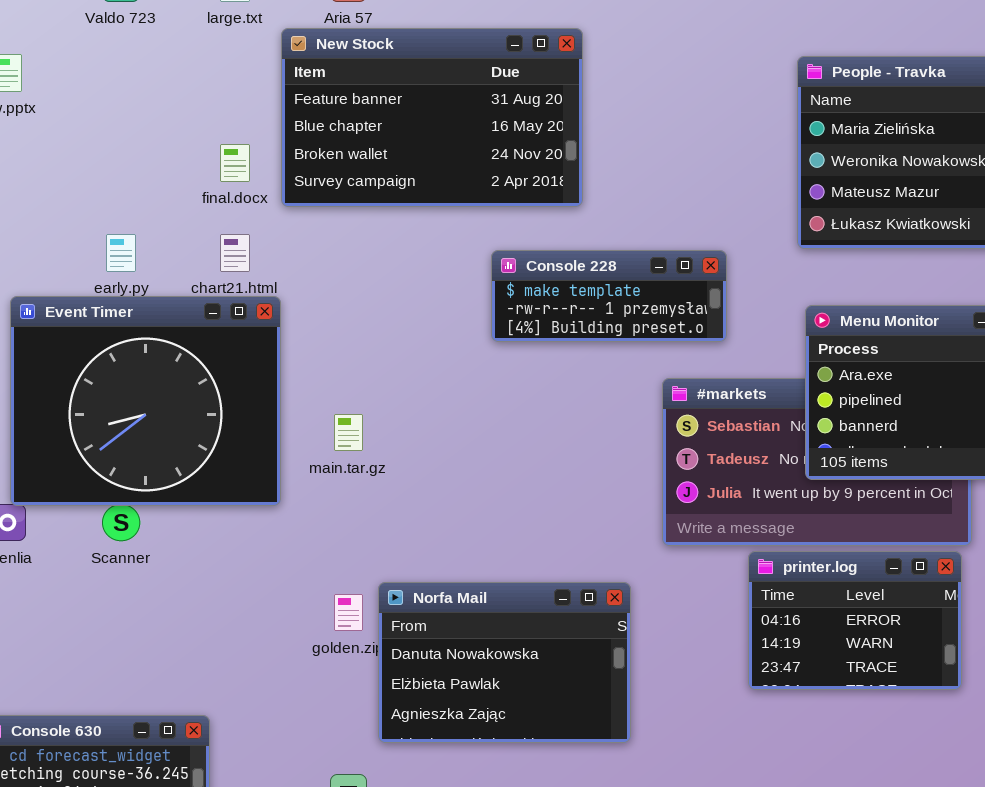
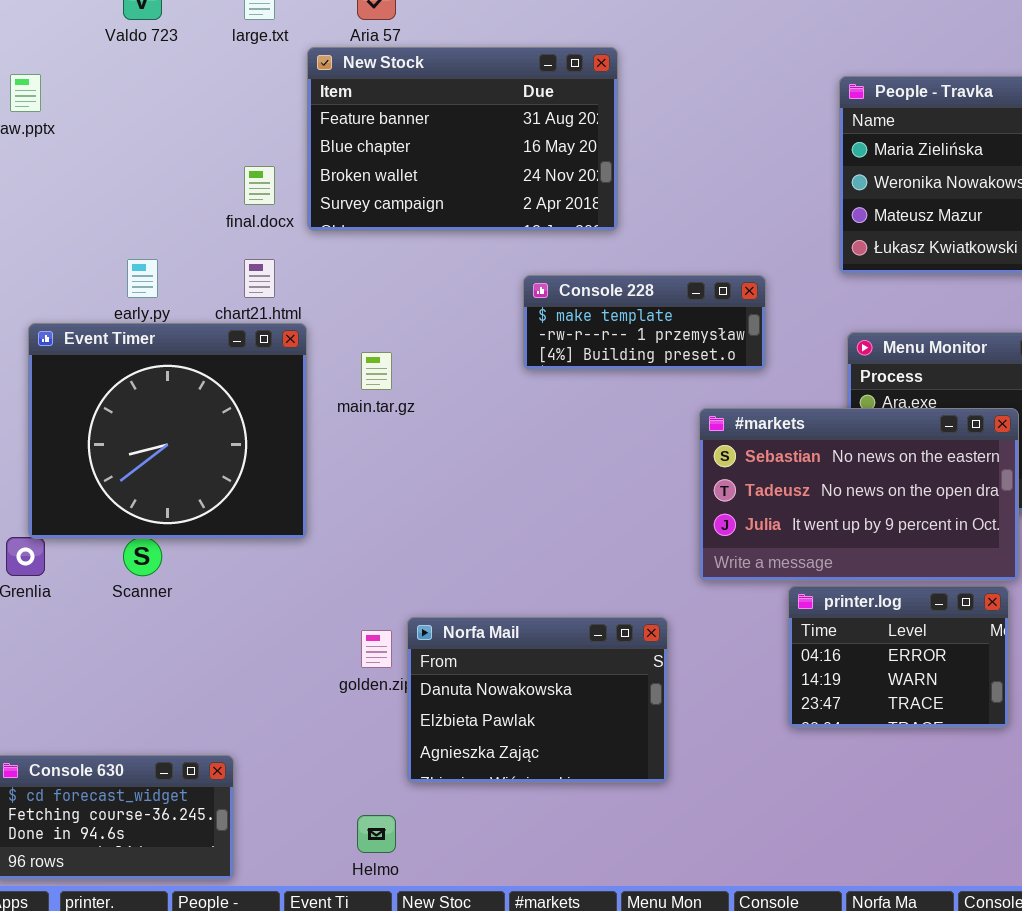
#markets: [662,378,972,546] -> [699,408,1019,581], raised
main.tar.gz: [334,414,363,451] -> [361,352,392,390], moved

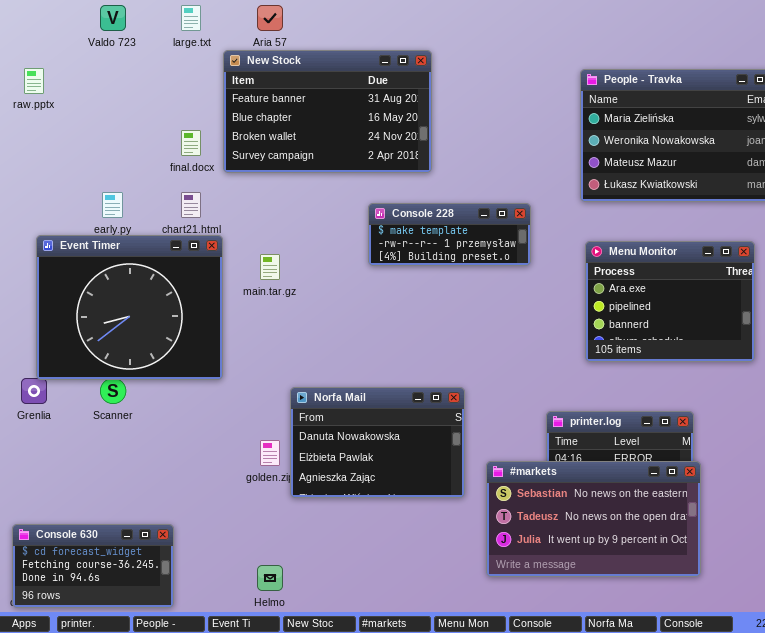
#markets: [699,408,1019,581] -> [486,461,701,577], moved
Norfa Mail: [407,617,668,783] -> [290,387,465,498], moved

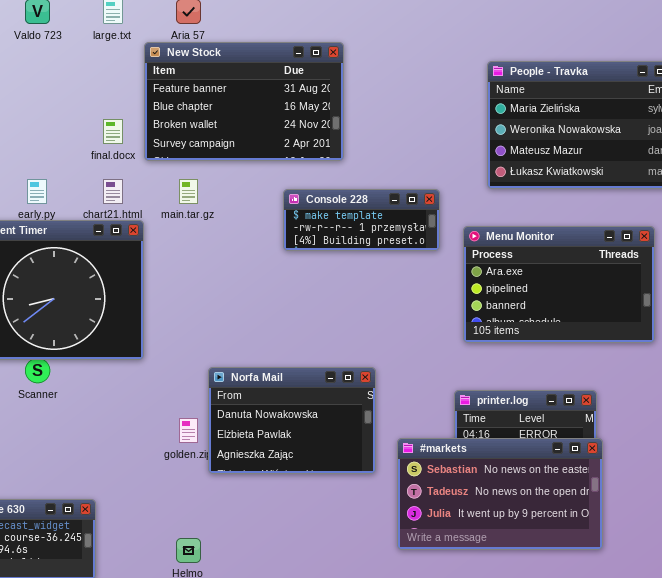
Menu Monitor: [585,241,755,362] -> [463,226,655,343], resized
main.tar.gz: [260,254,280,280] -> [179,179,198,204], moved

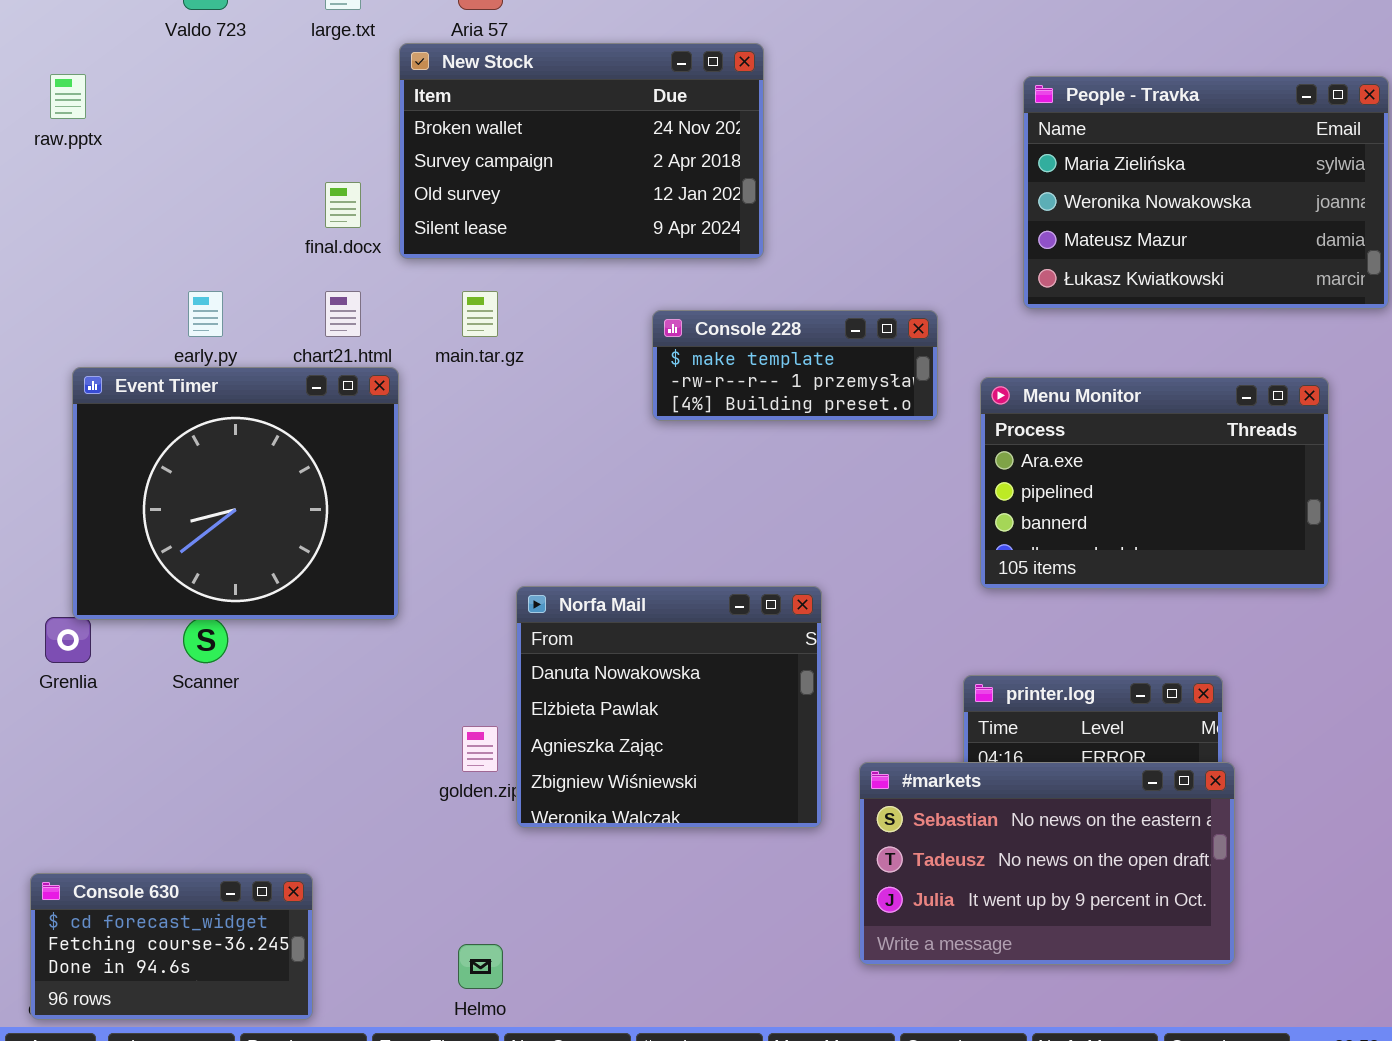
New Stock: [144,42,344,161] -> [399,43,764,259], scrolled down 2 rows
Norfa Mail: [208,367,376,474] -> [516,586,822,828], resized

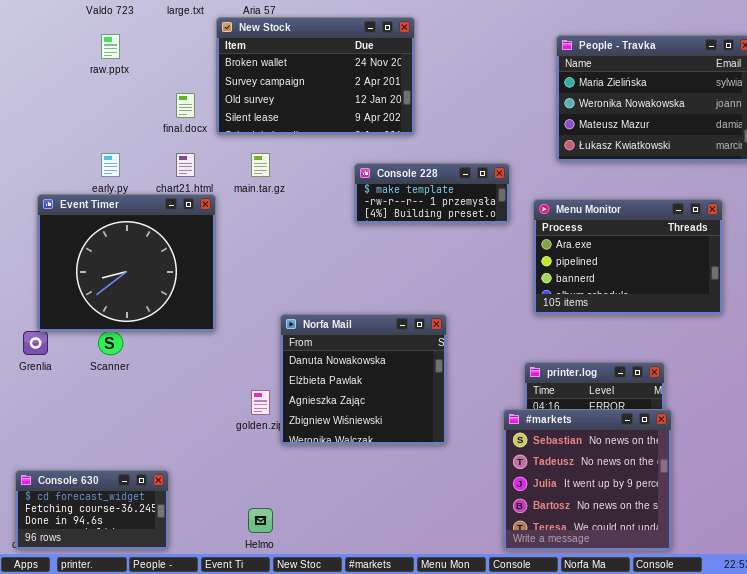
raw.pptx: [50,74,86,119] -> [101,34,120,59], moved
#markets: [859,762,1235,965] -> [503,409,672,551], resized

